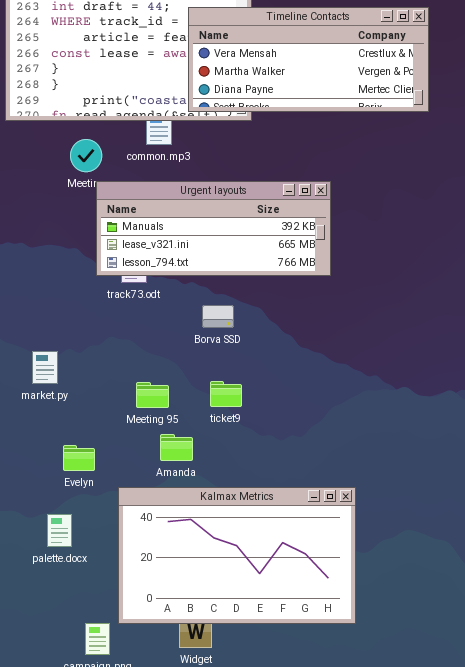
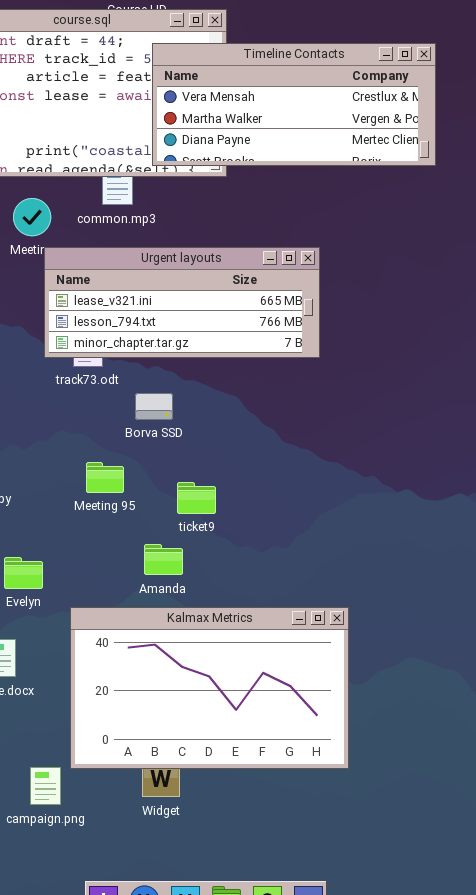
Urgent layouts: [96,181,331,276] -> [44,247,320,358], scrolled down 1 row
Borva SSD: [202,305,234,328] -> [135,393,173,420], moved
Meeting 95: [136,382,169,408] -> [86,462,124,493], moved
Amanda: [160,434,193,461] -> [144,544,183,575], moved

